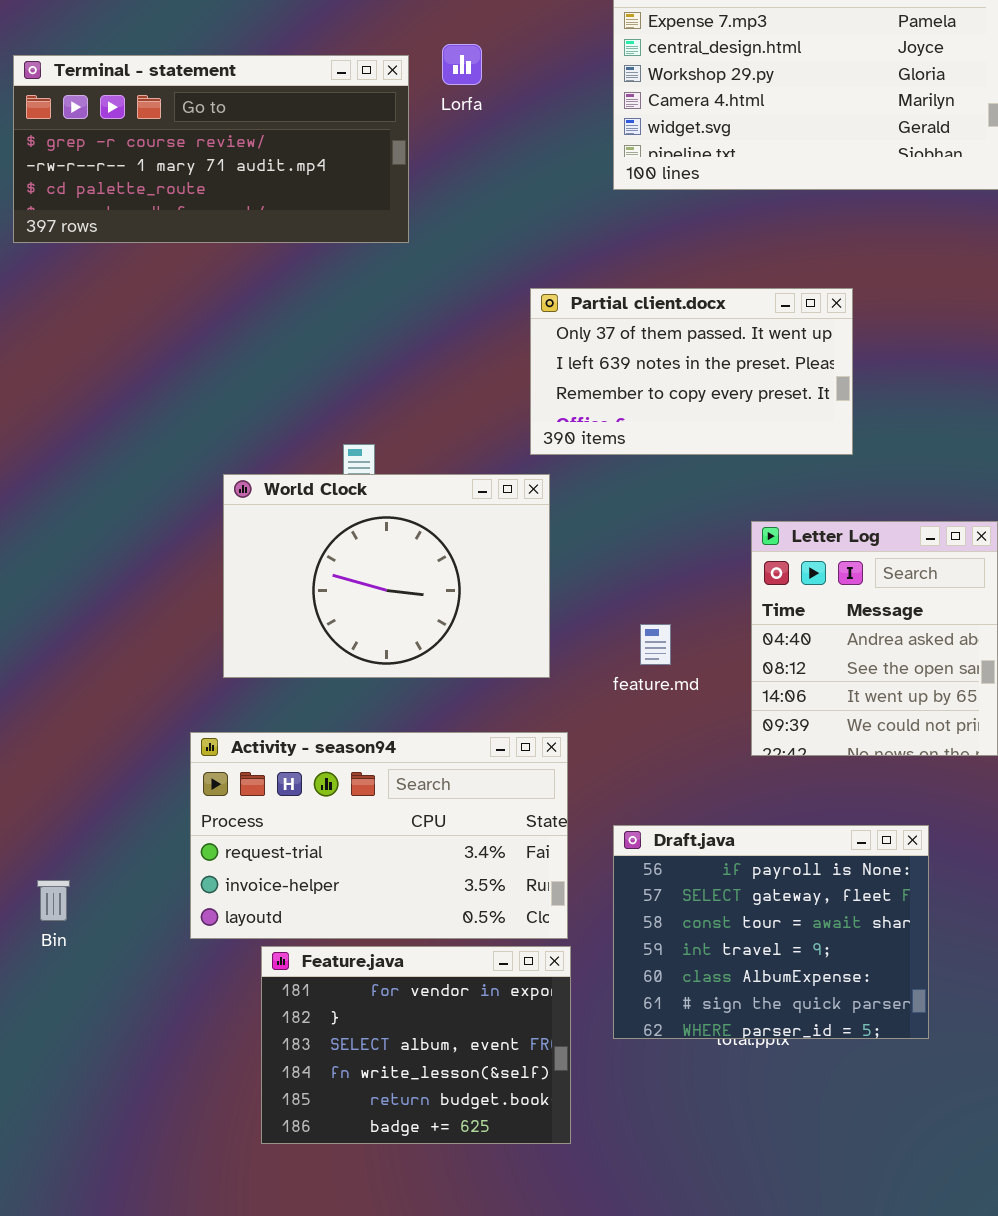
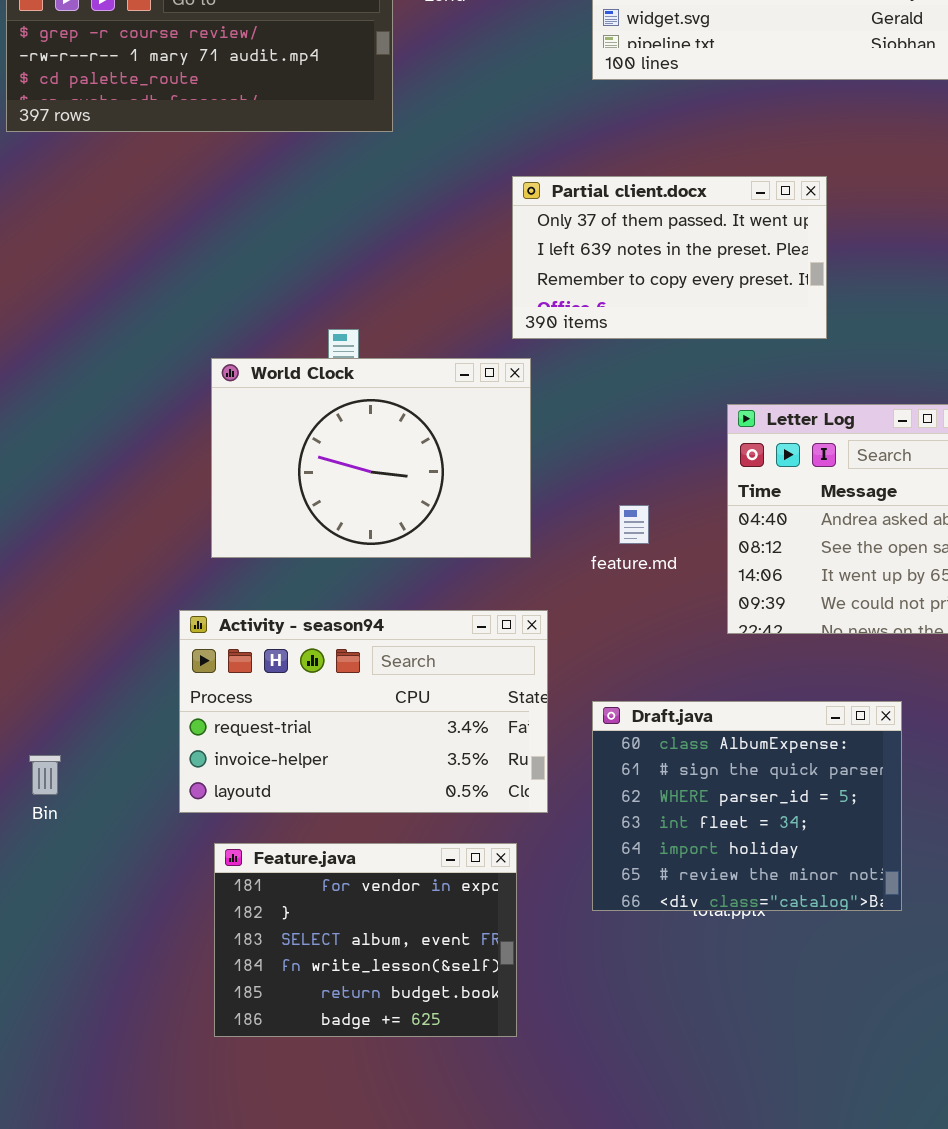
Draft.java: [613,825,929,1039] -> [592,701,902,911], scrolled down 4 rows
Feature.java: [261,946,571,1144] -> [214,843,517,1037], moved

